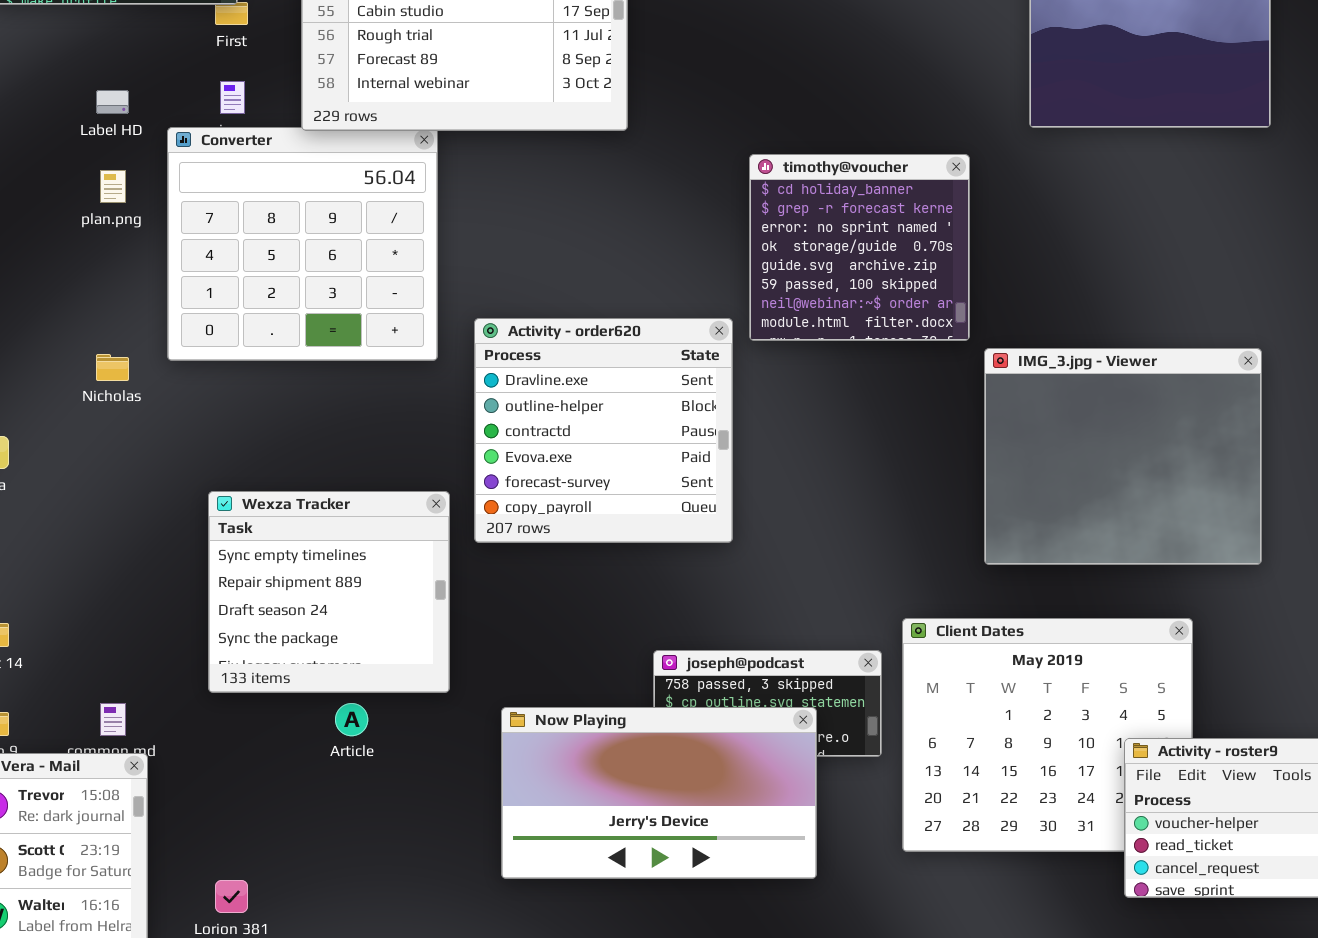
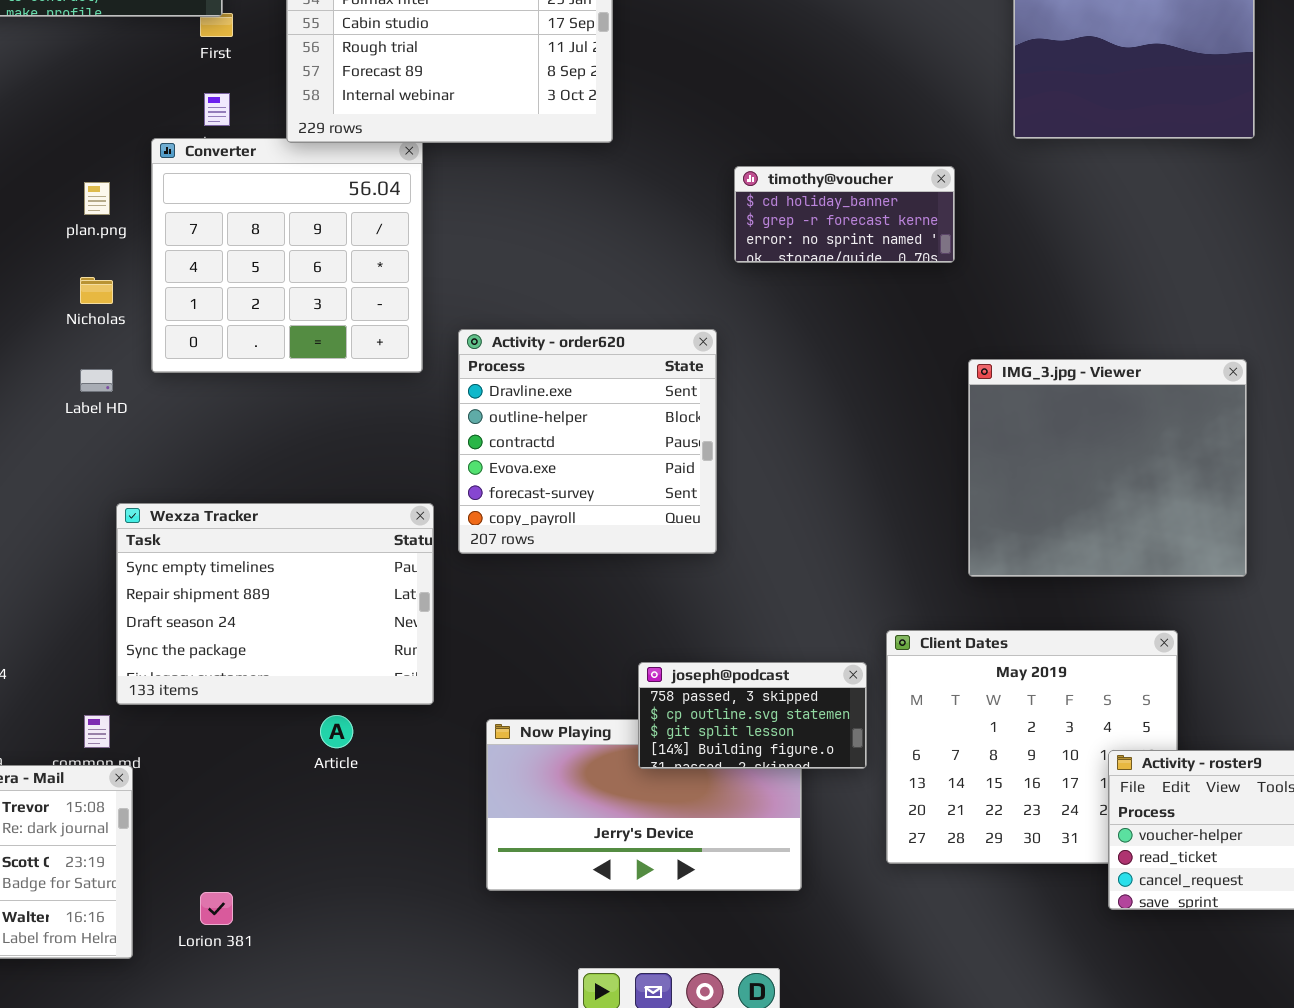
Label HD: [96,90,129,114] -> [80,369,113,392], moved
timothy@voucher: [749,154,970,341] -> [734,166,955,263], resized
Nicholas: [96,354,129,381] -> [80,277,113,304], moved
Wexza Tracker: [208,491,450,693] -> [116,503,434,705], resized
joseph@podcast: [653,650,882,757] -> [638,662,867,769], raised

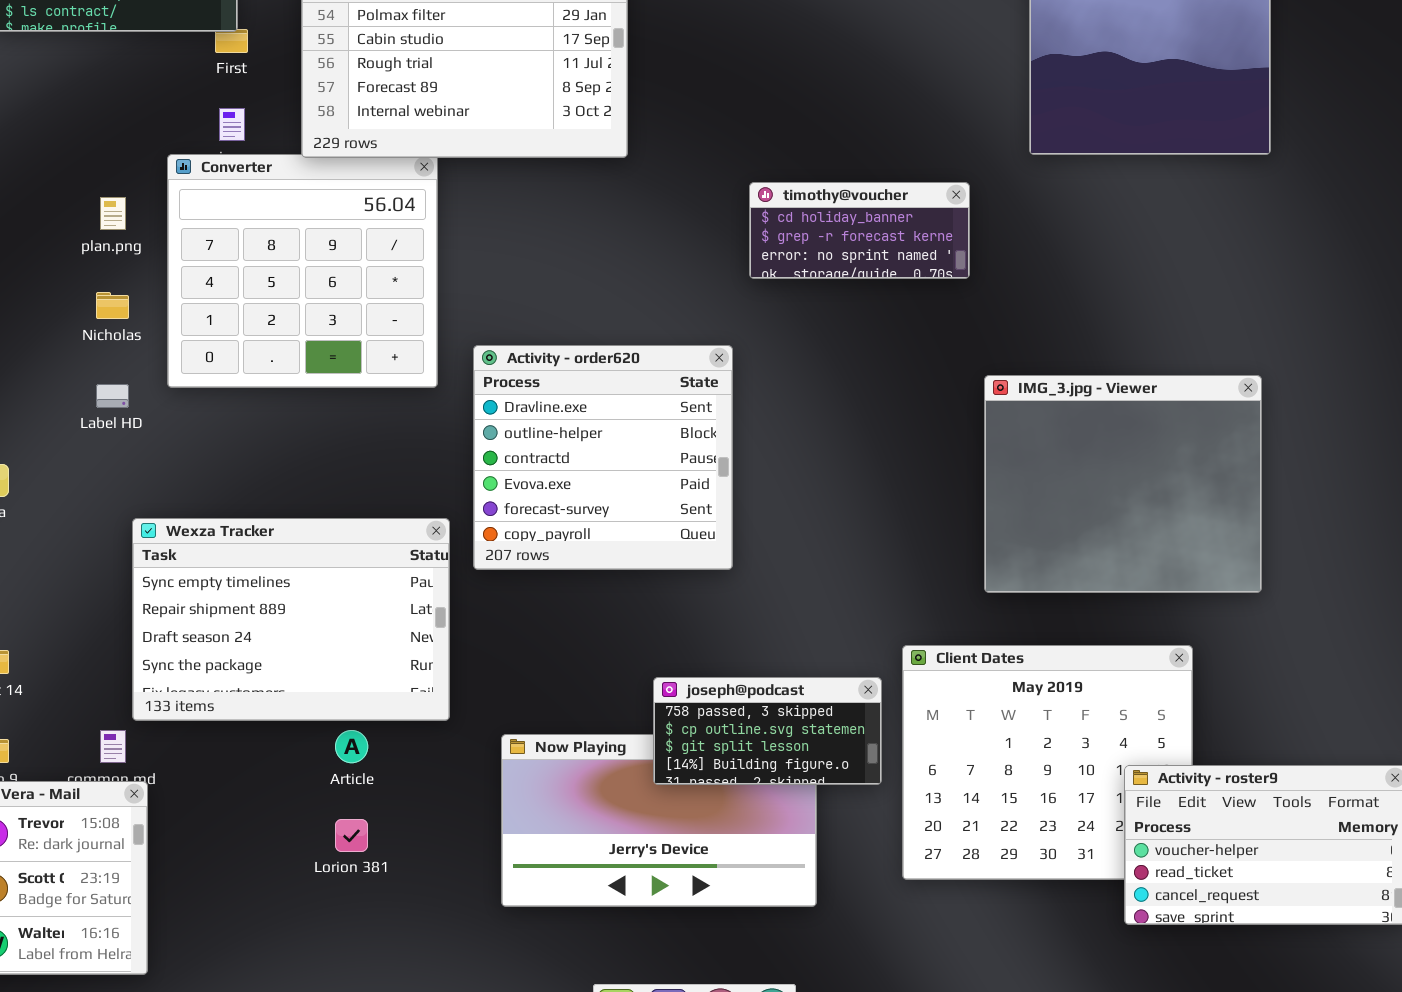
Lorion 381: [200,892,233,925] -> [335,819,368,852], moved

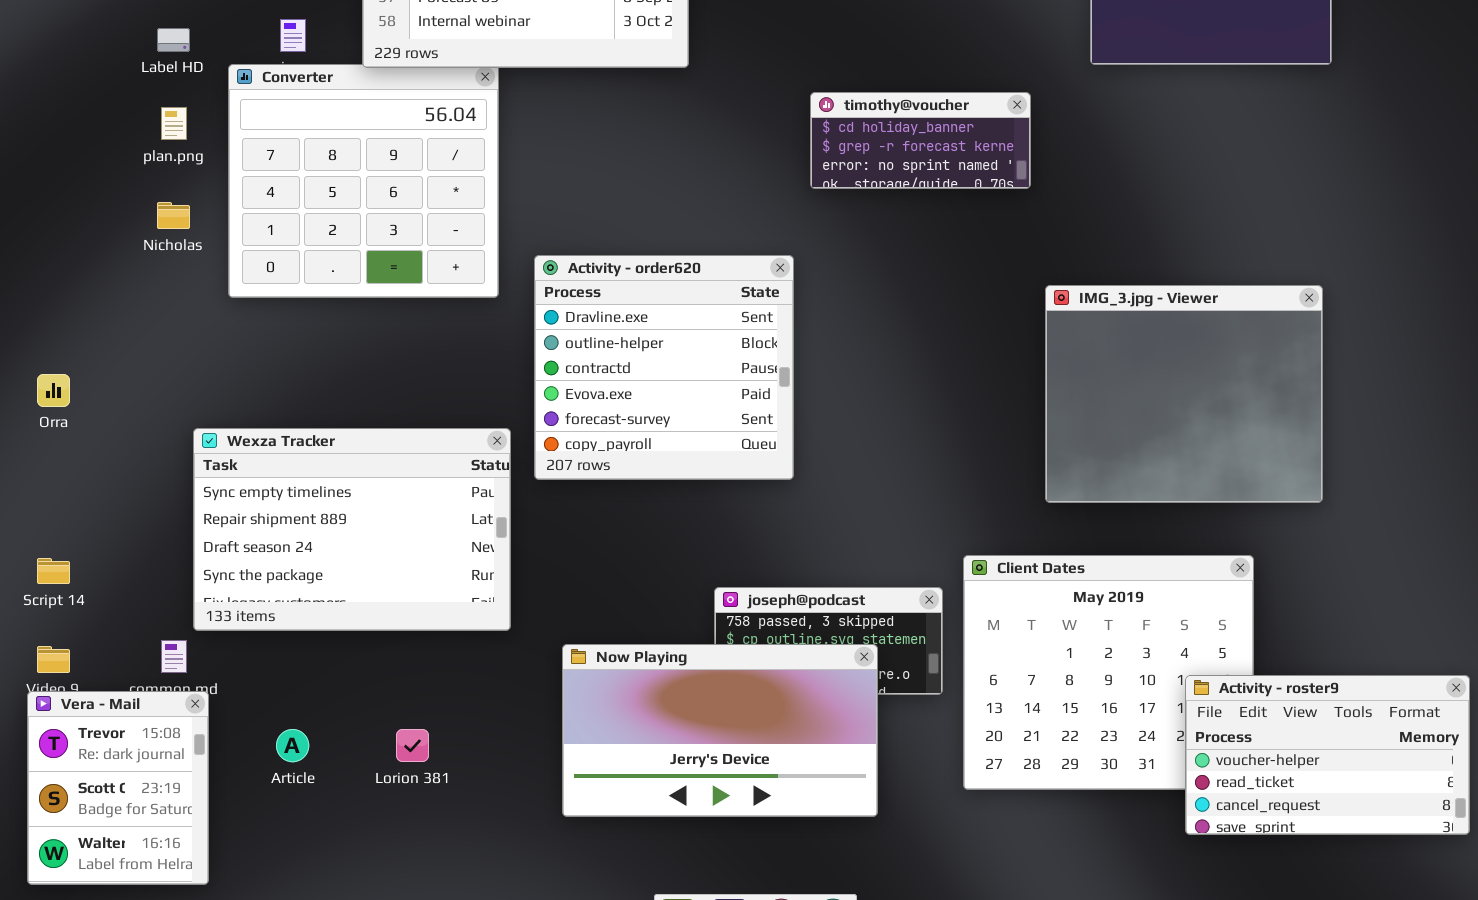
Label HD: [96,384,129,408] -> [157,28,190,52], moved
Article: [335,730,368,763] -> [276,729,309,762], moved
Now Playing: [501,734,817,907] -> [562,644,878,817], raised

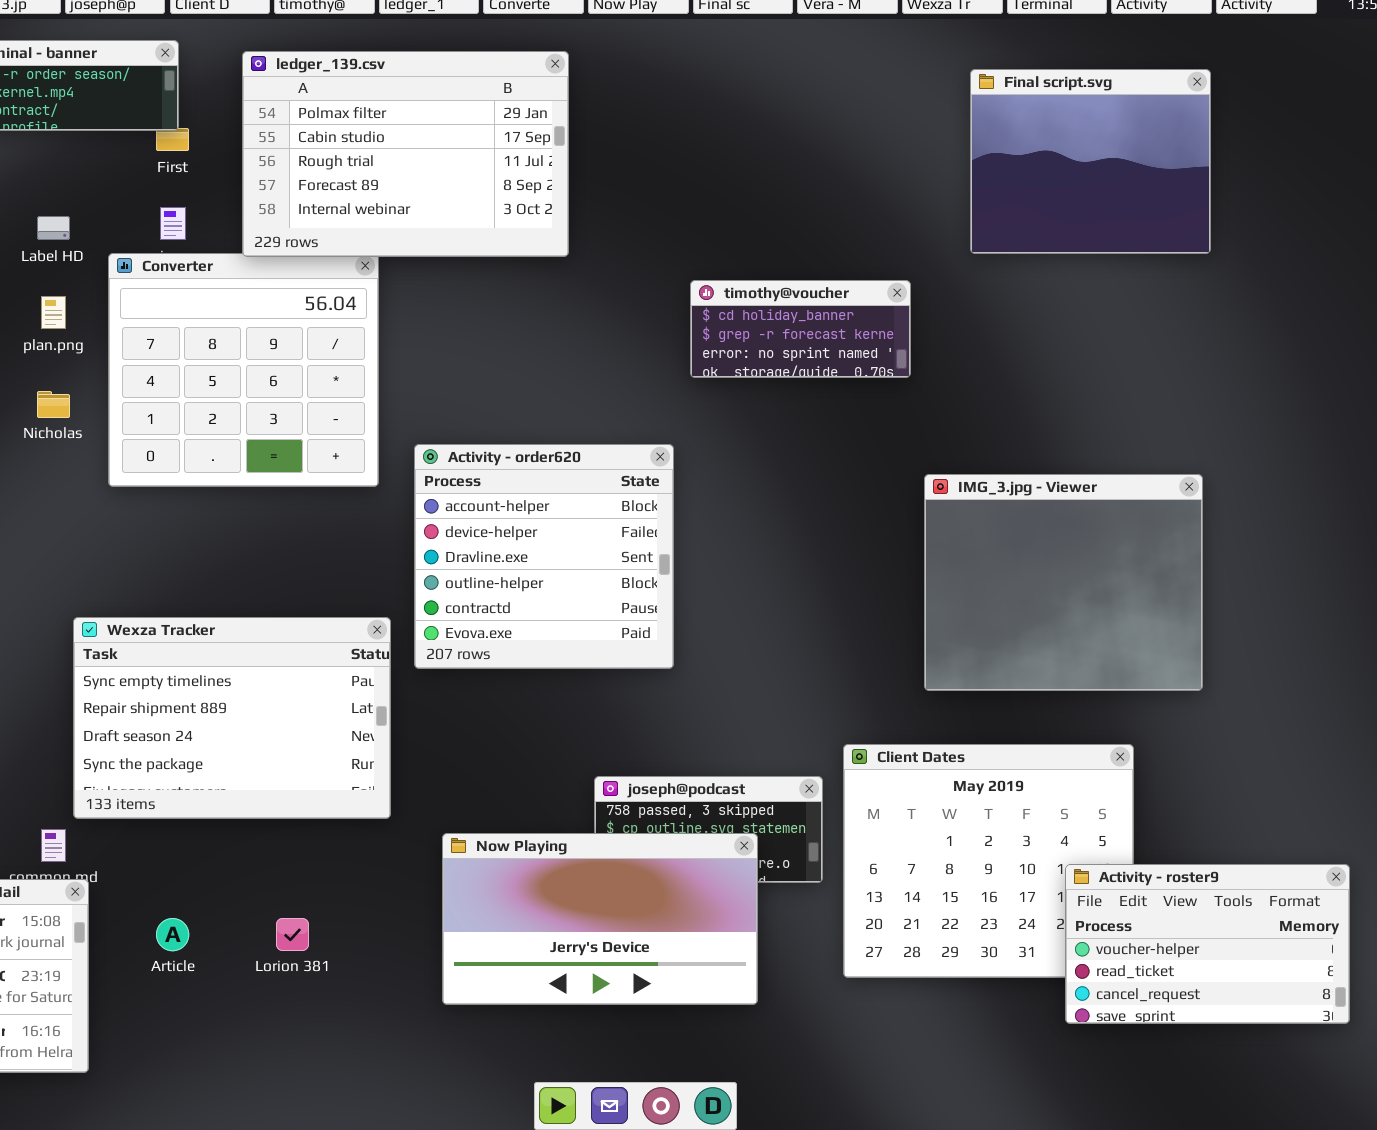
Activity - order620: [534,255,794,480] -> [414,444,674,669], scrolled up 2 rows

